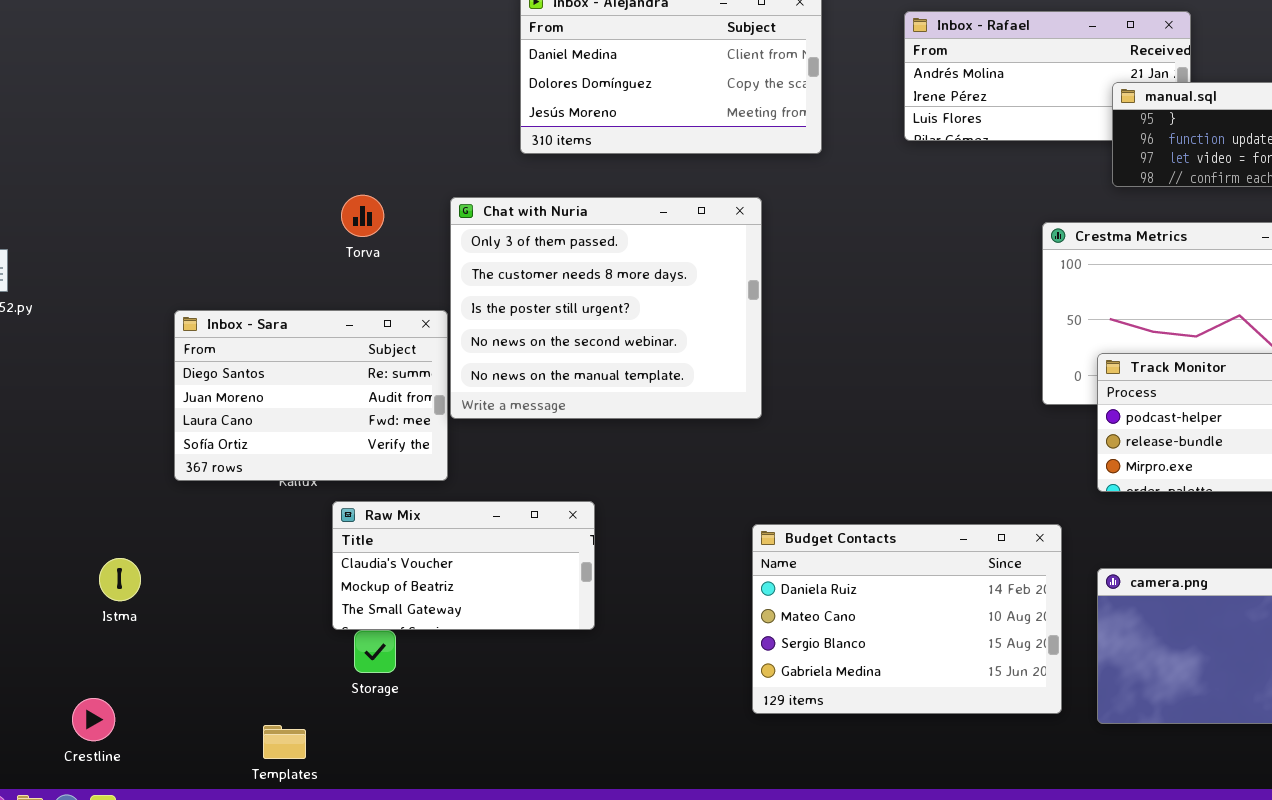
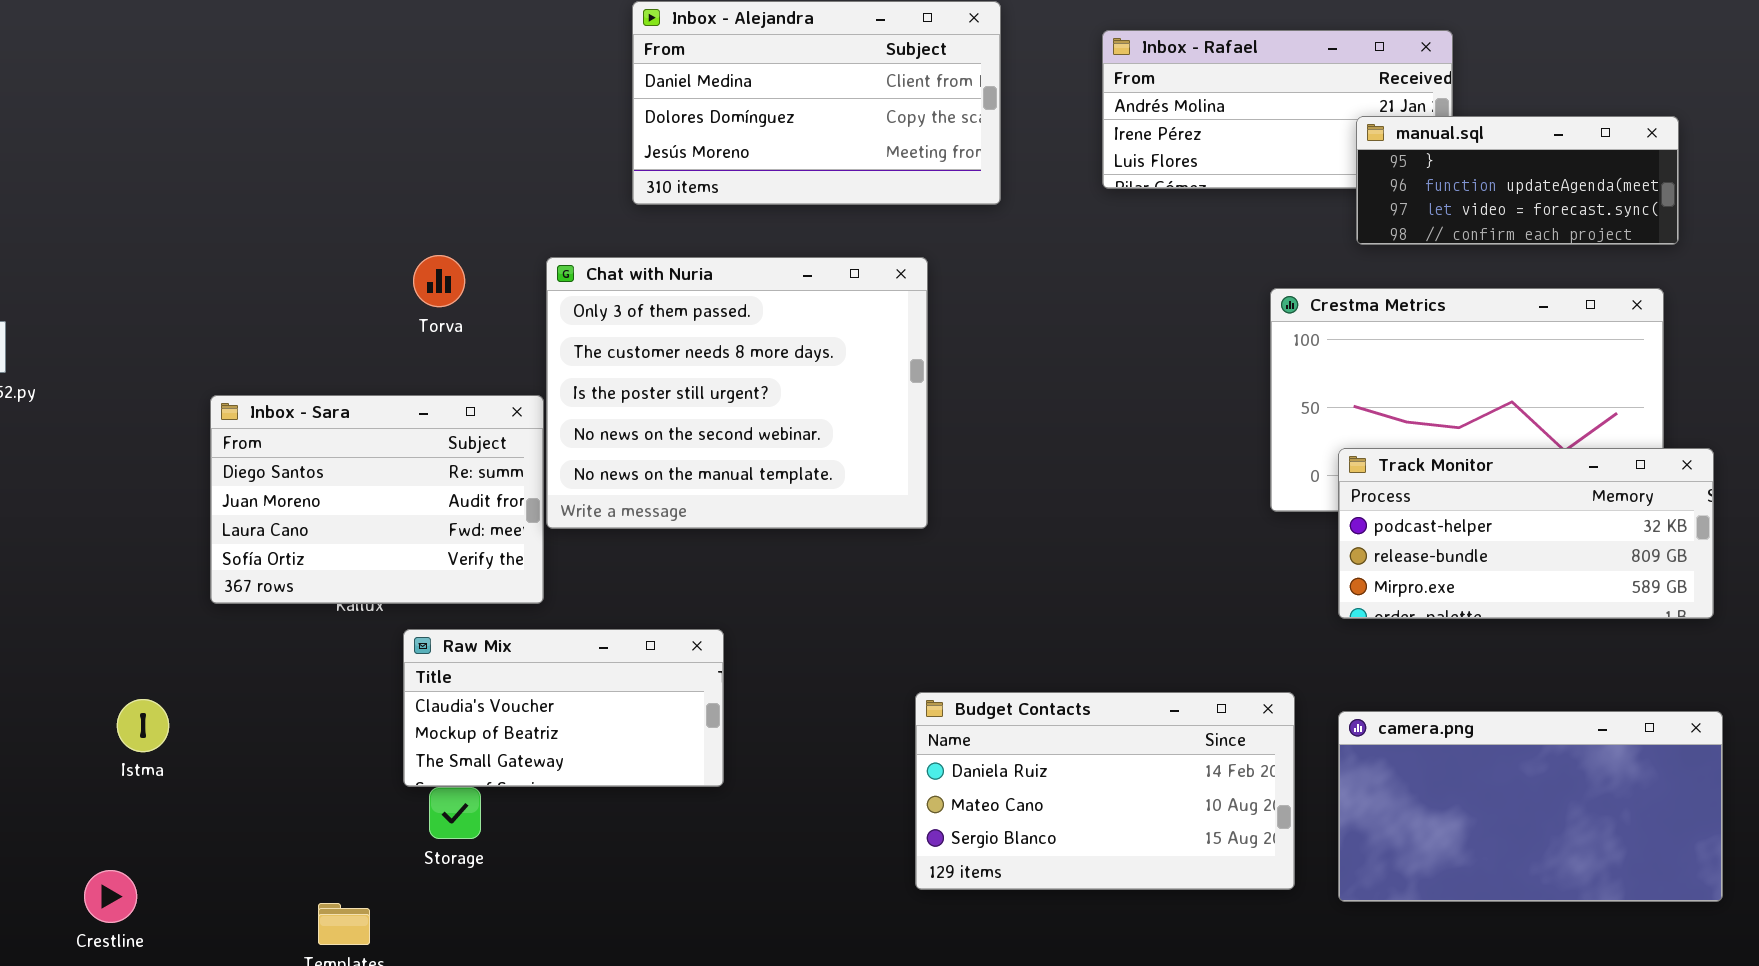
Budget Contacts: [752,524,1062,714] -> [915,692,1295,890], resized

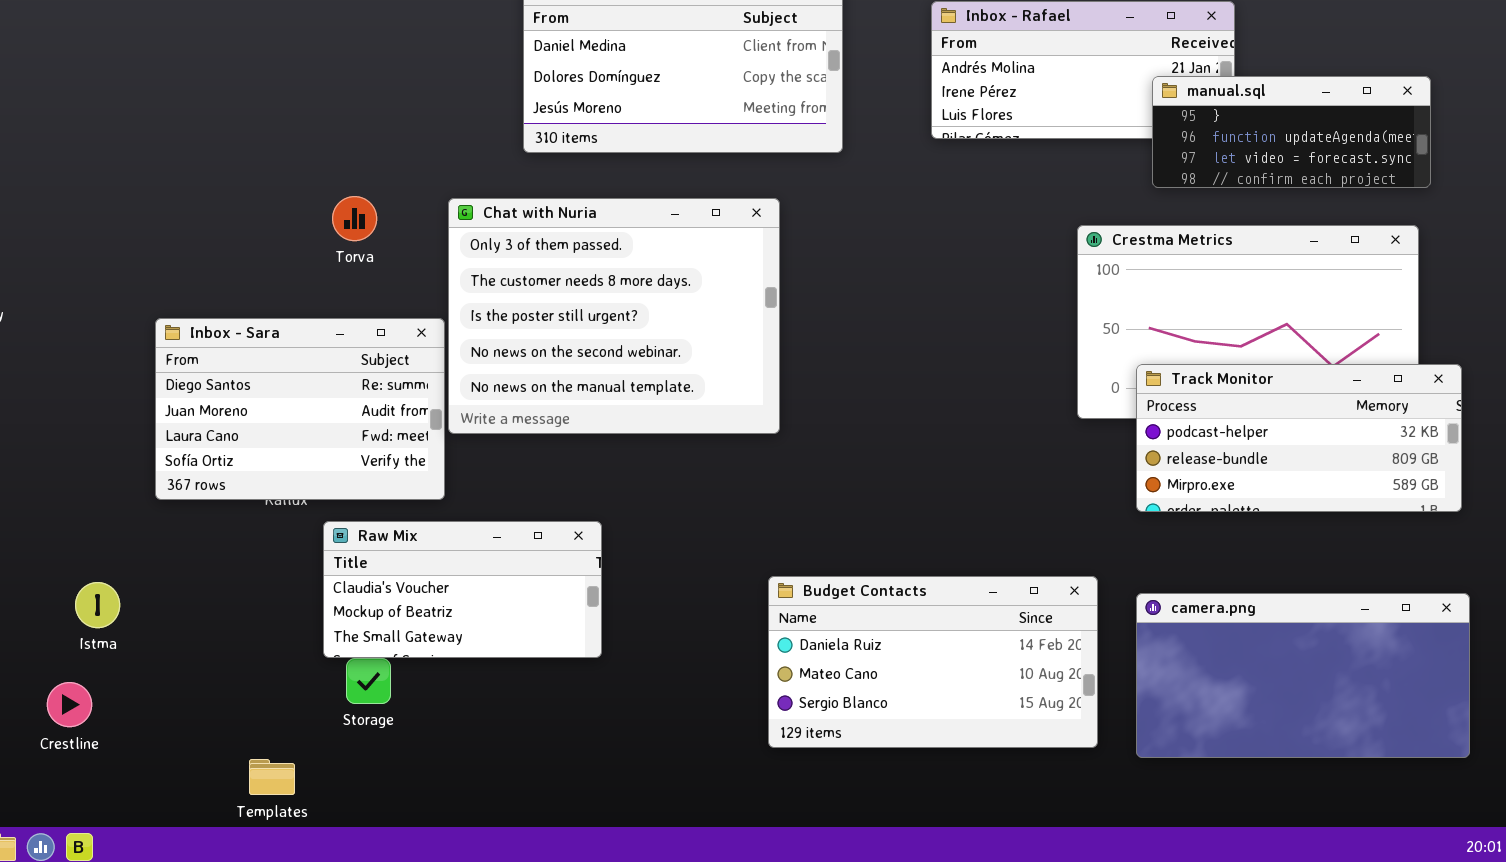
Crestline: [84,870,137,923] -> [47,682,92,727], moved

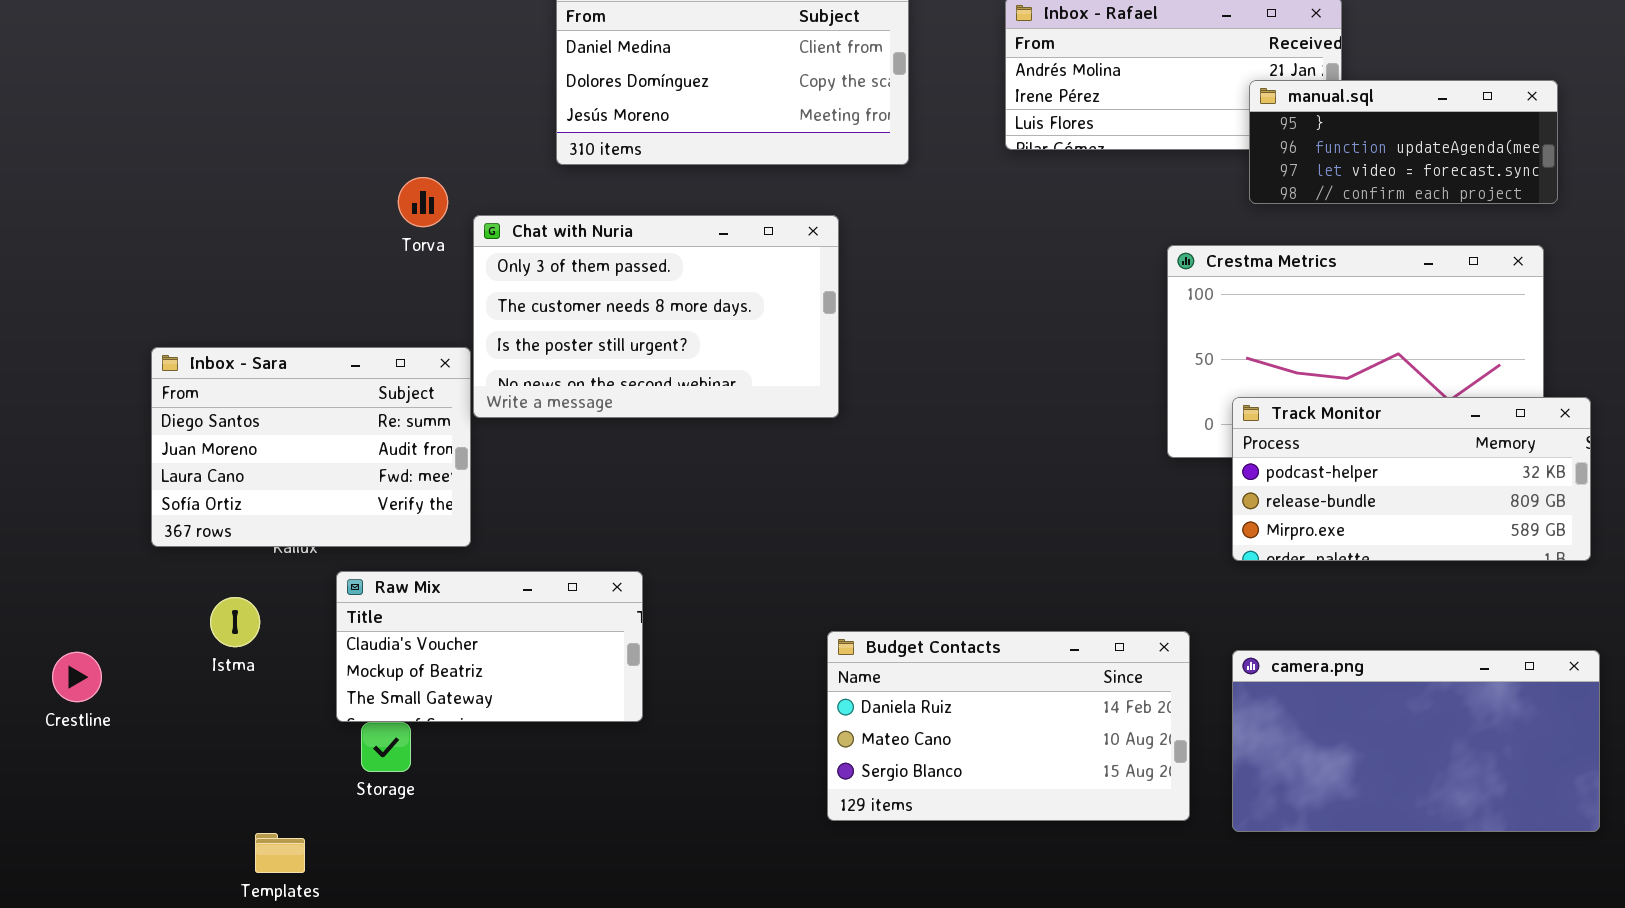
Torva: [332,196,377,241] -> [398,177,448,227], moved
Chat with Nuria: [448,198,780,434] -> [473,215,839,418], resized
Istma: [75,582,120,628] -> [210,597,260,647], moved
Crestline: [47,682,92,727] -> [52,652,102,702], moved

